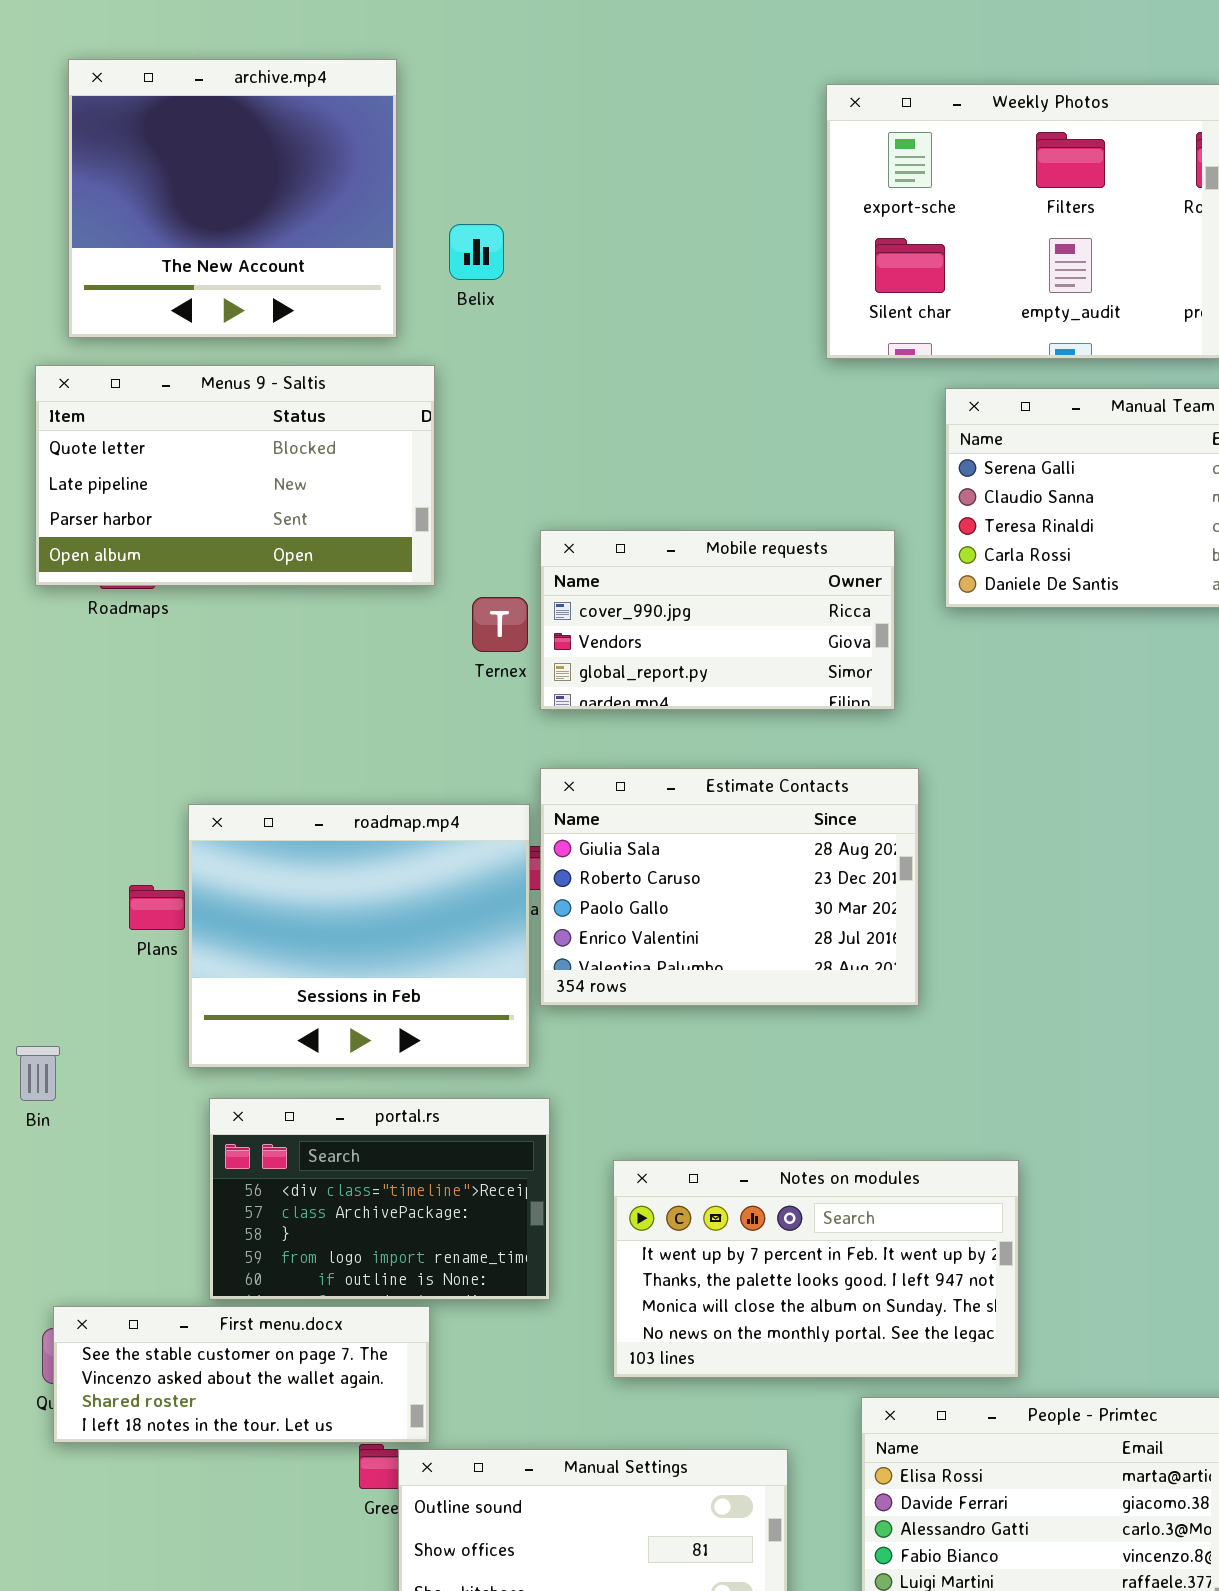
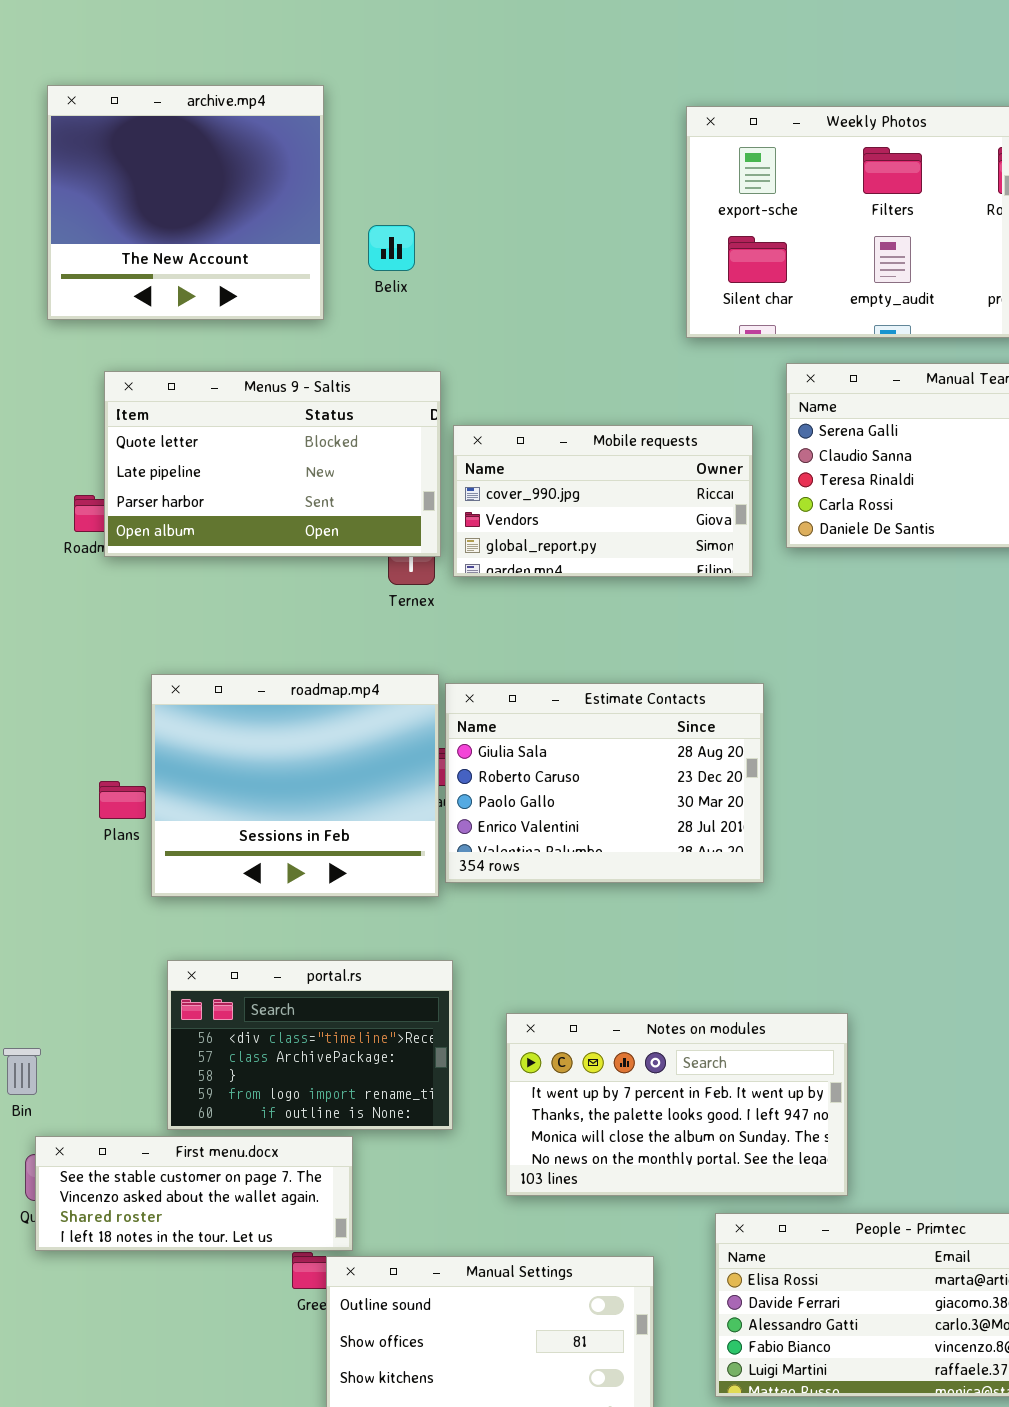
Menus 9 - Saltis: [35,365,435,586] -> [104,371,441,557], moved
Mobile requests: [540,530,895,710] -> [453,425,753,577], moved
roadmap.mp4: [188,804,530,1068] -> [151,674,439,897], moved
Bin: [16,1046,60,1101] -> [3,1048,41,1095], moved

